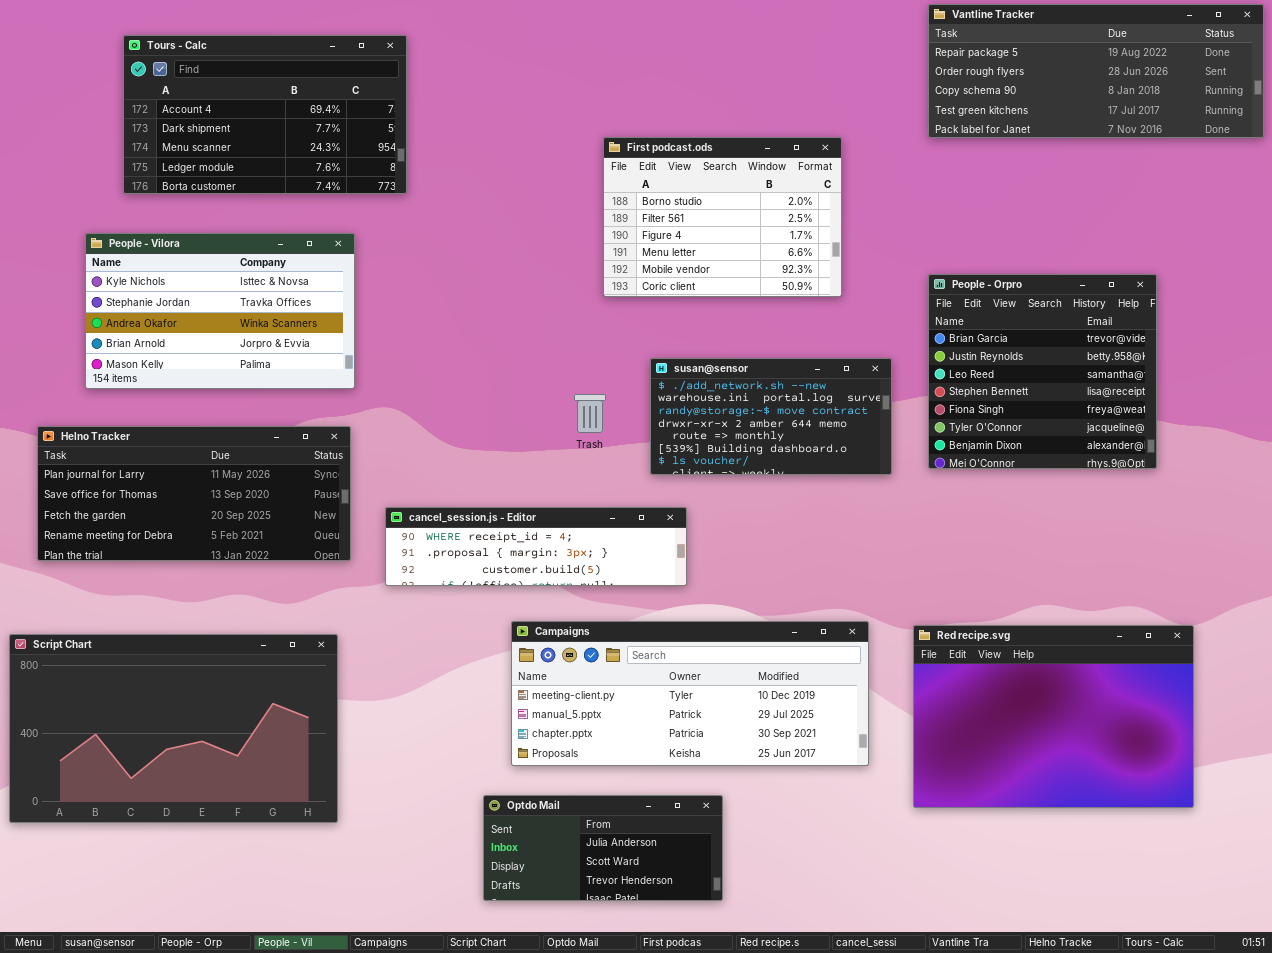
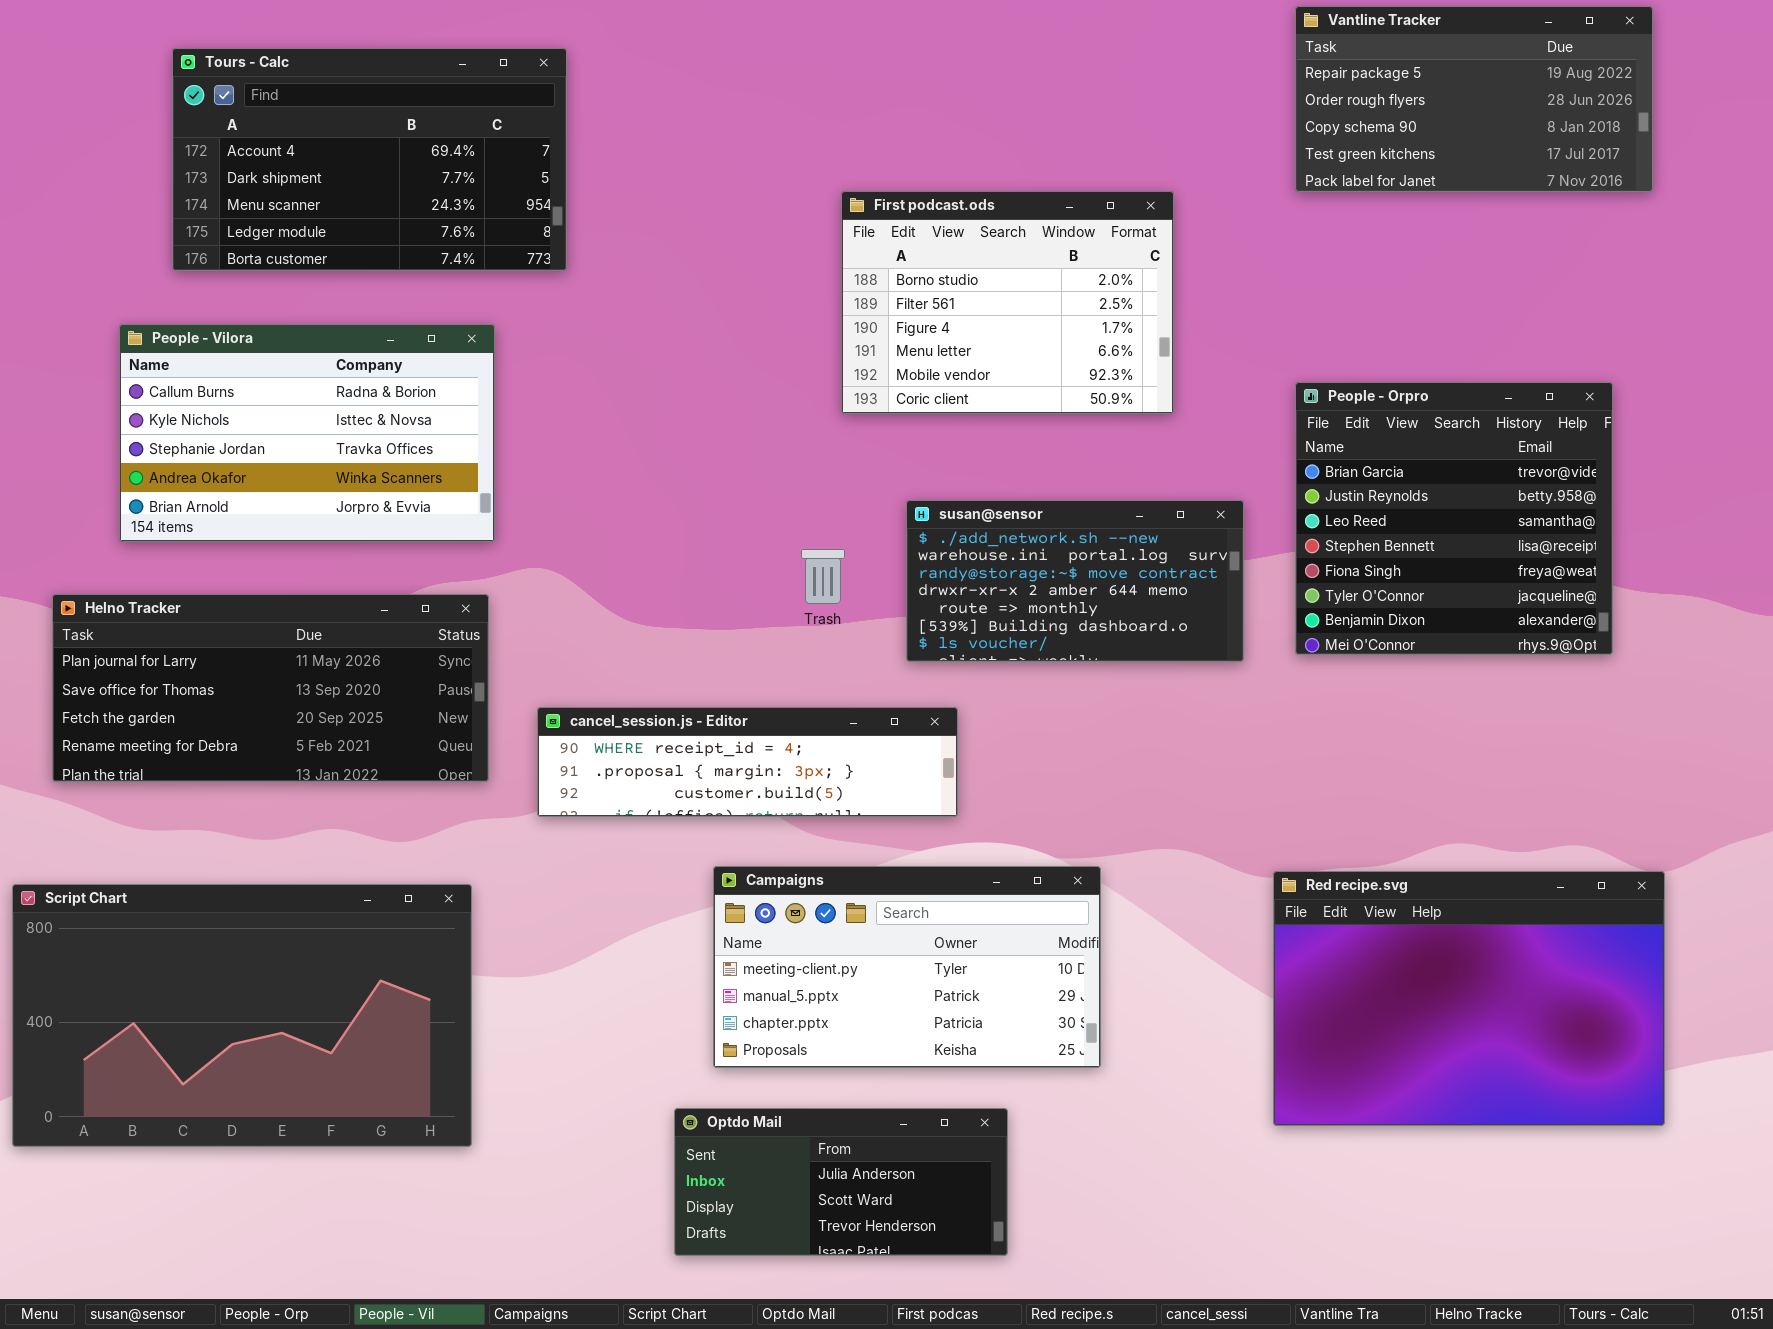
Vantline Tracker: [928,4,1264,138] -> [1295,6,1653,192], resized
People - Vilora: [85,233,355,389] -> [119,324,495,542], scrolled up 1 row
Campaigns: [511,621,869,766] -> [713,866,1101,1068], resized

